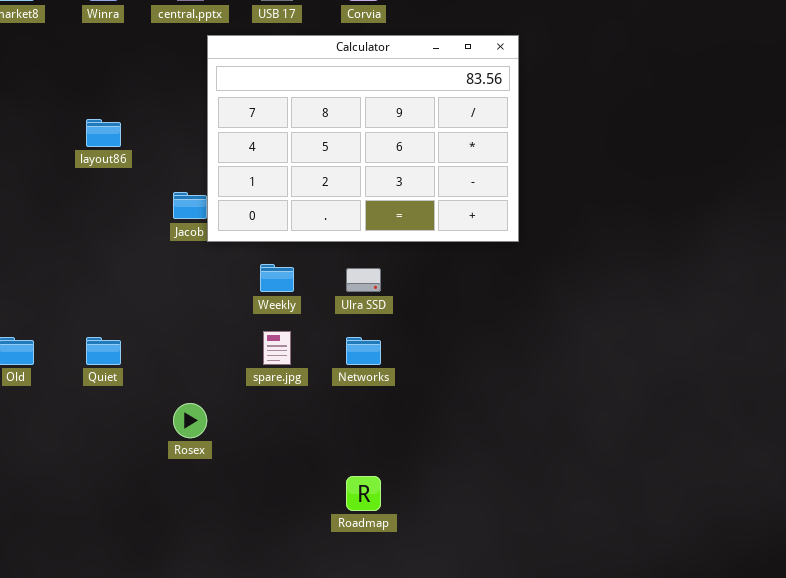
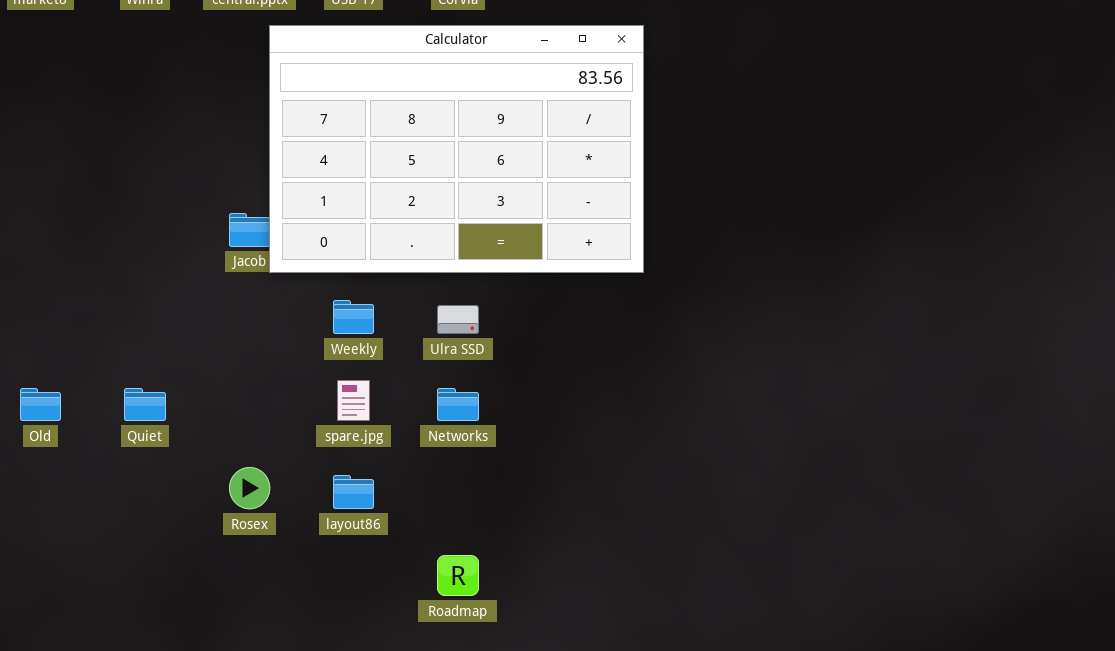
layout86: [86,119,121,147] -> [333,475,374,509], moved

